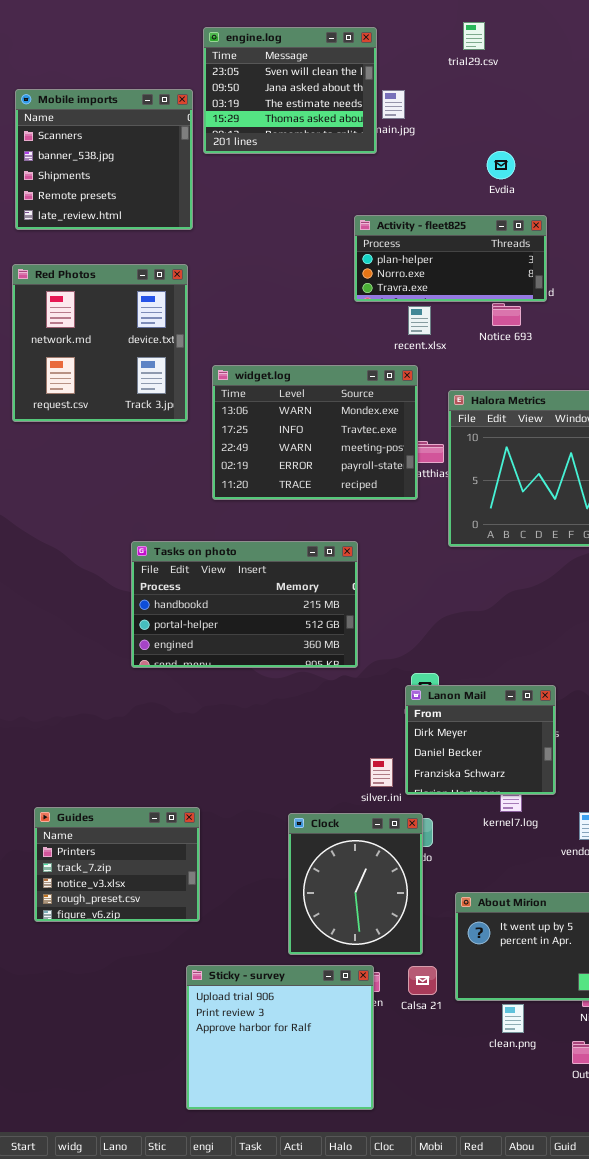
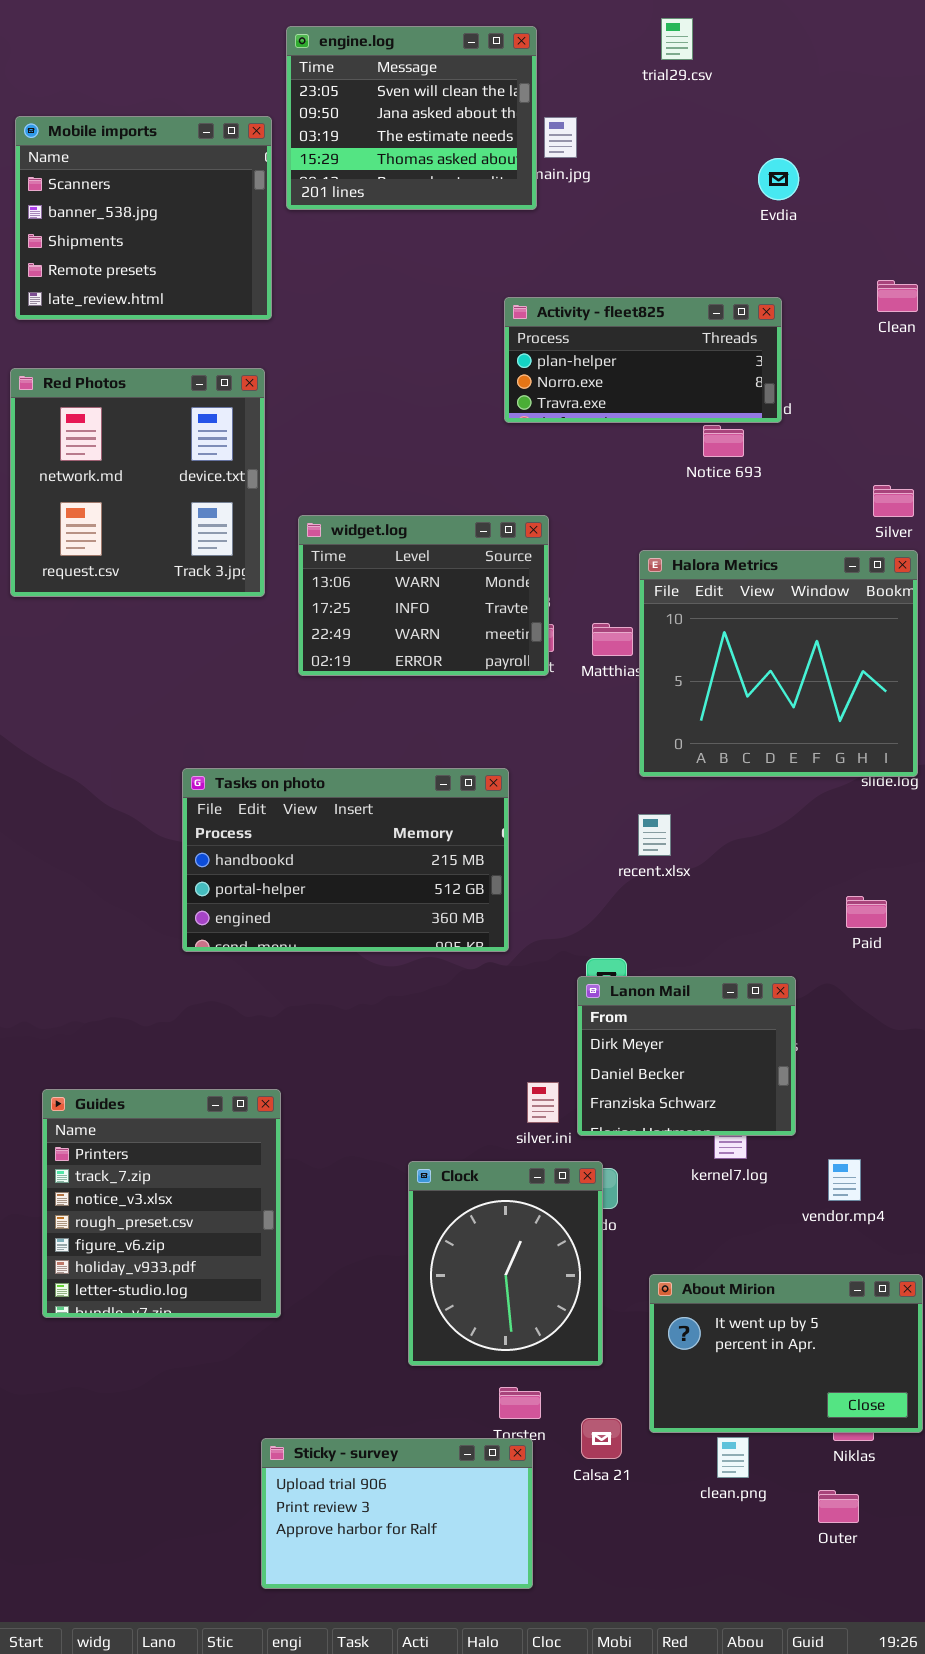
Evdia: [487,151,515,179] -> [758,158,799,200], moved
recent.xlsx: [408,306,431,335] -> [638,814,671,856], moved
widget.log: [212,365,418,500] -> [298,515,549,676], resized
Guides: [34,807,200,922] -> [42,1089,281,1318], resized
Sticky - survey: [186,965,374,1110] -> [261,1438,533,1589], resized
Calsa 21: [408,966,437,995] -> [581,1418,622,1459], moved

